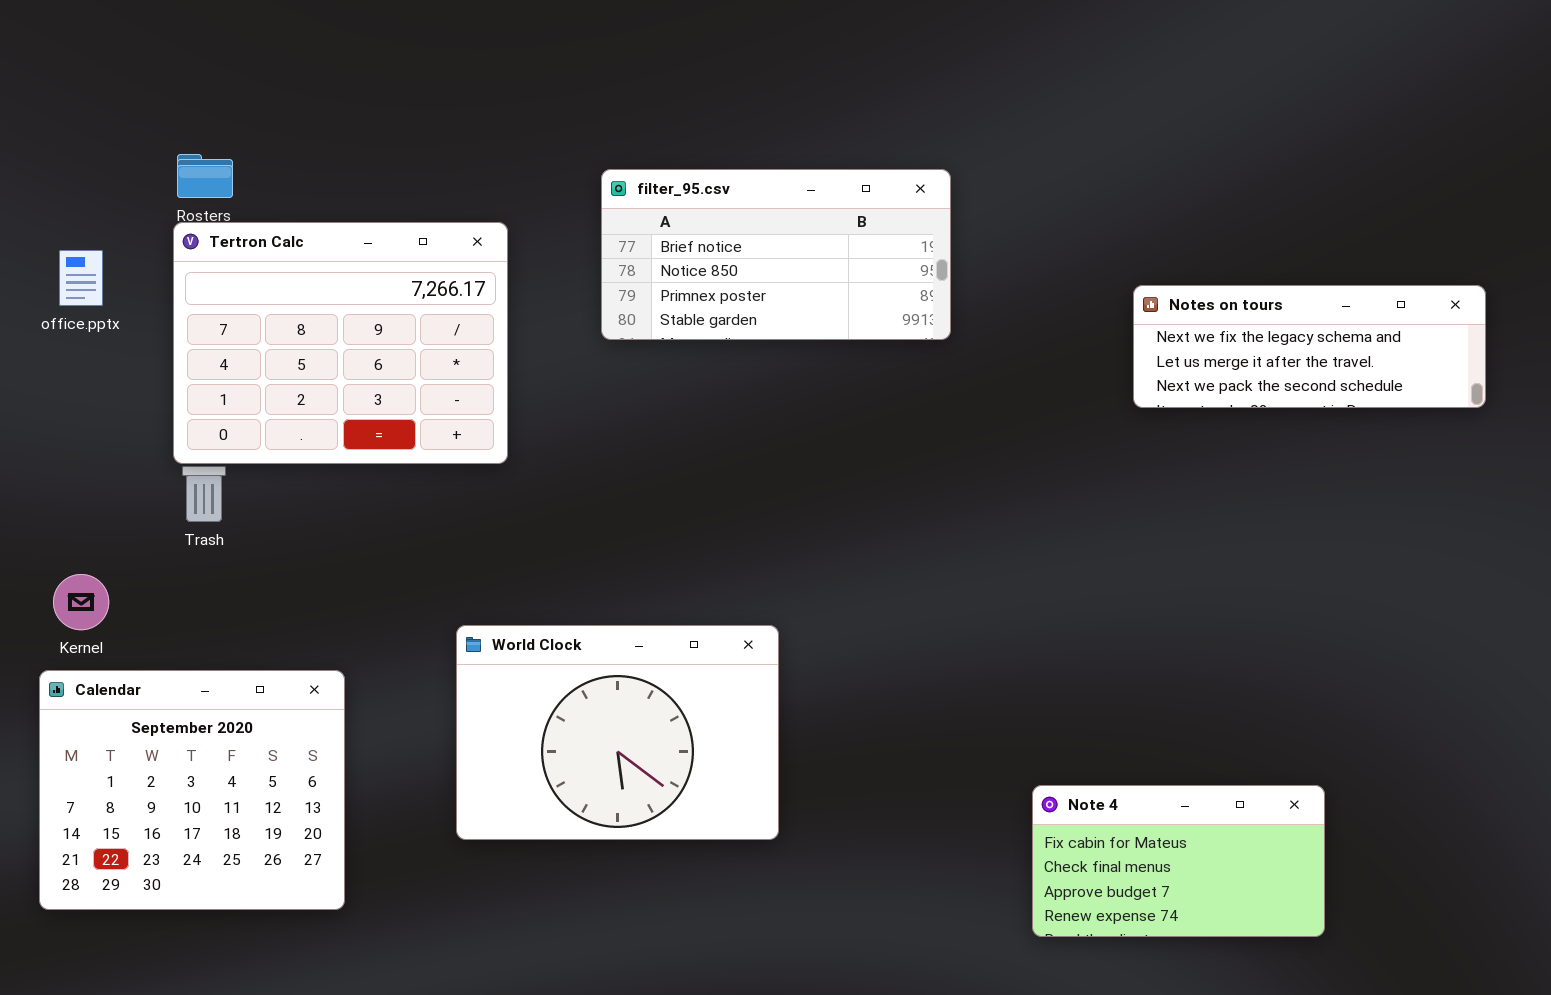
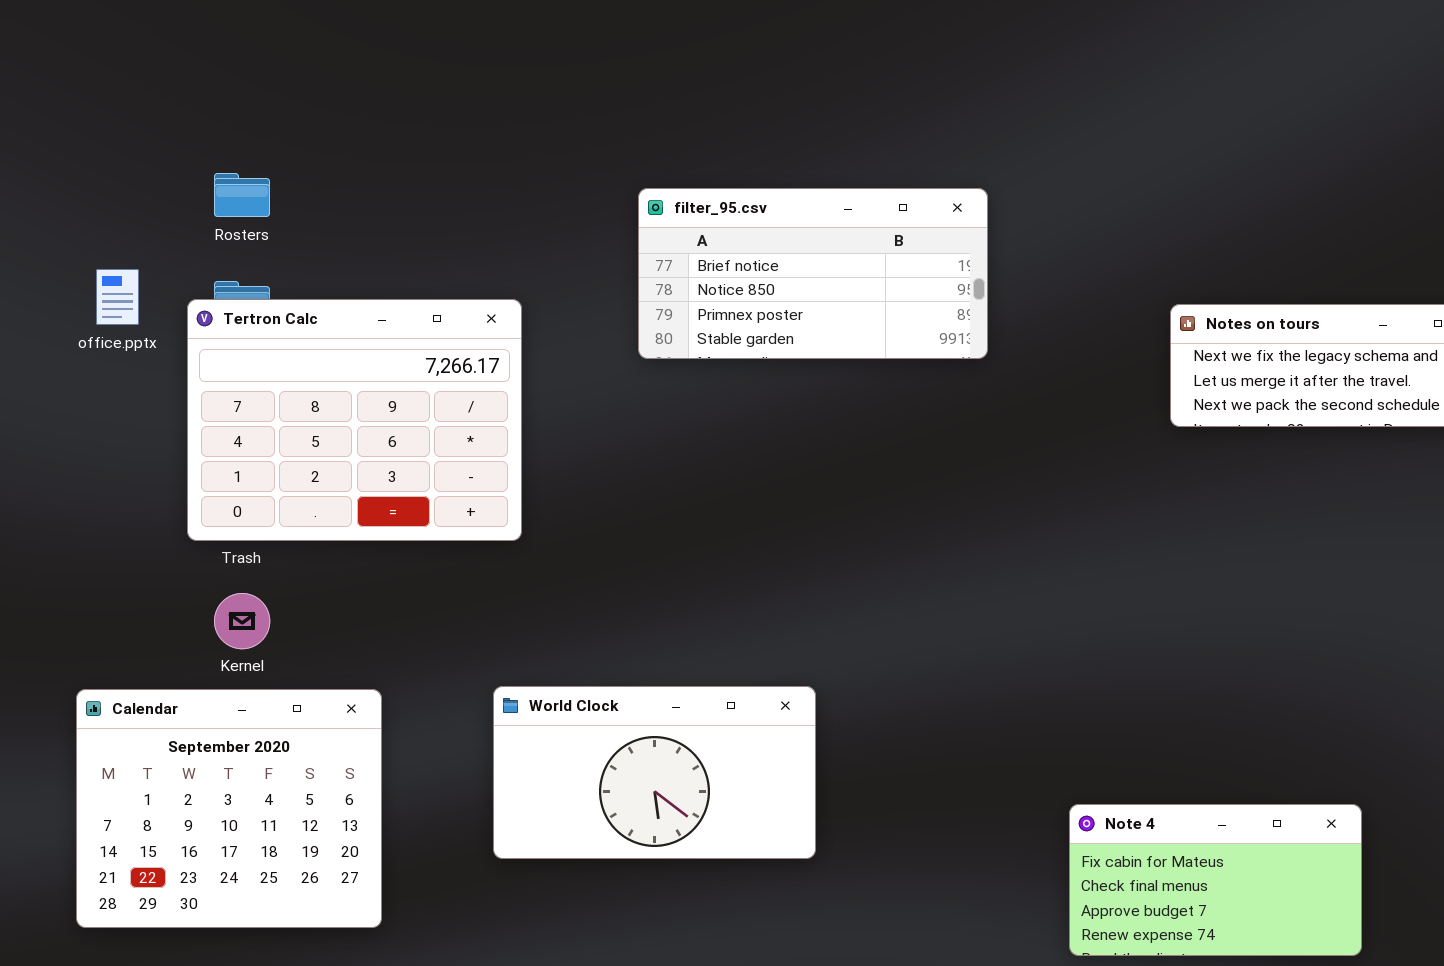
Tertron Calc: [173,222,508,464] -> [187,299,522,541], moved
Kernel: [53,574,109,630] -> [214,593,270,649], moved
World Clock: [456,625,779,840] -> [493,686,816,859], resized

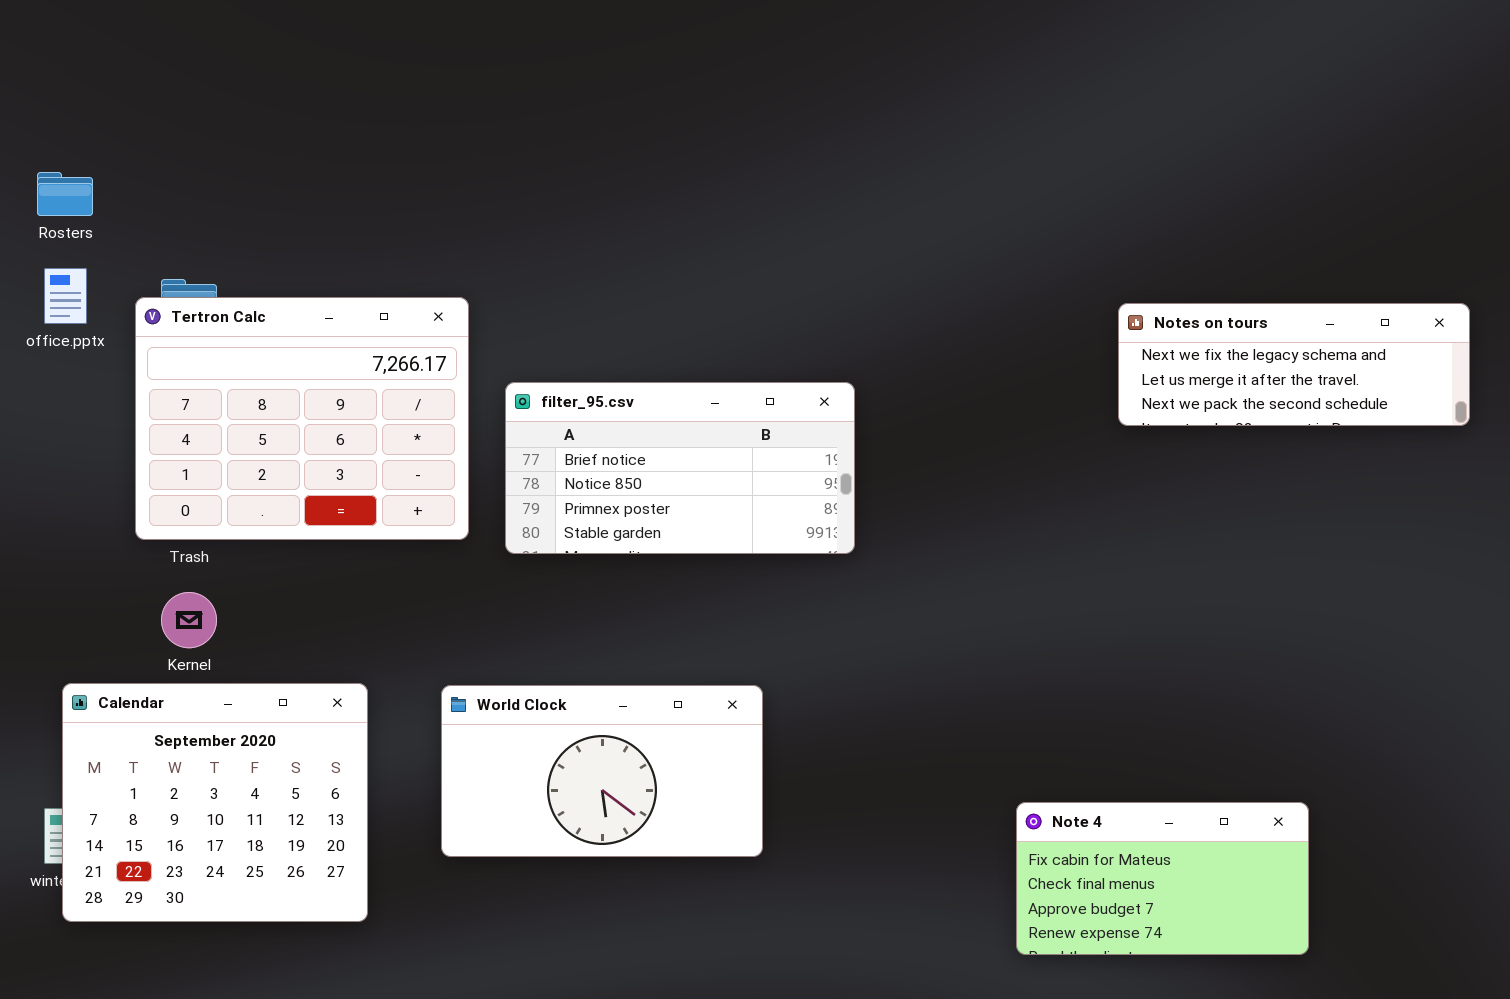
Rosters: [214,173,270,217] -> [37,172,93,216], moved
filter_95.csv: [638,188,988,359] -> [505,382,855,554], moved
Calendar: [76,689,382,928] -> [62,683,368,922], moved

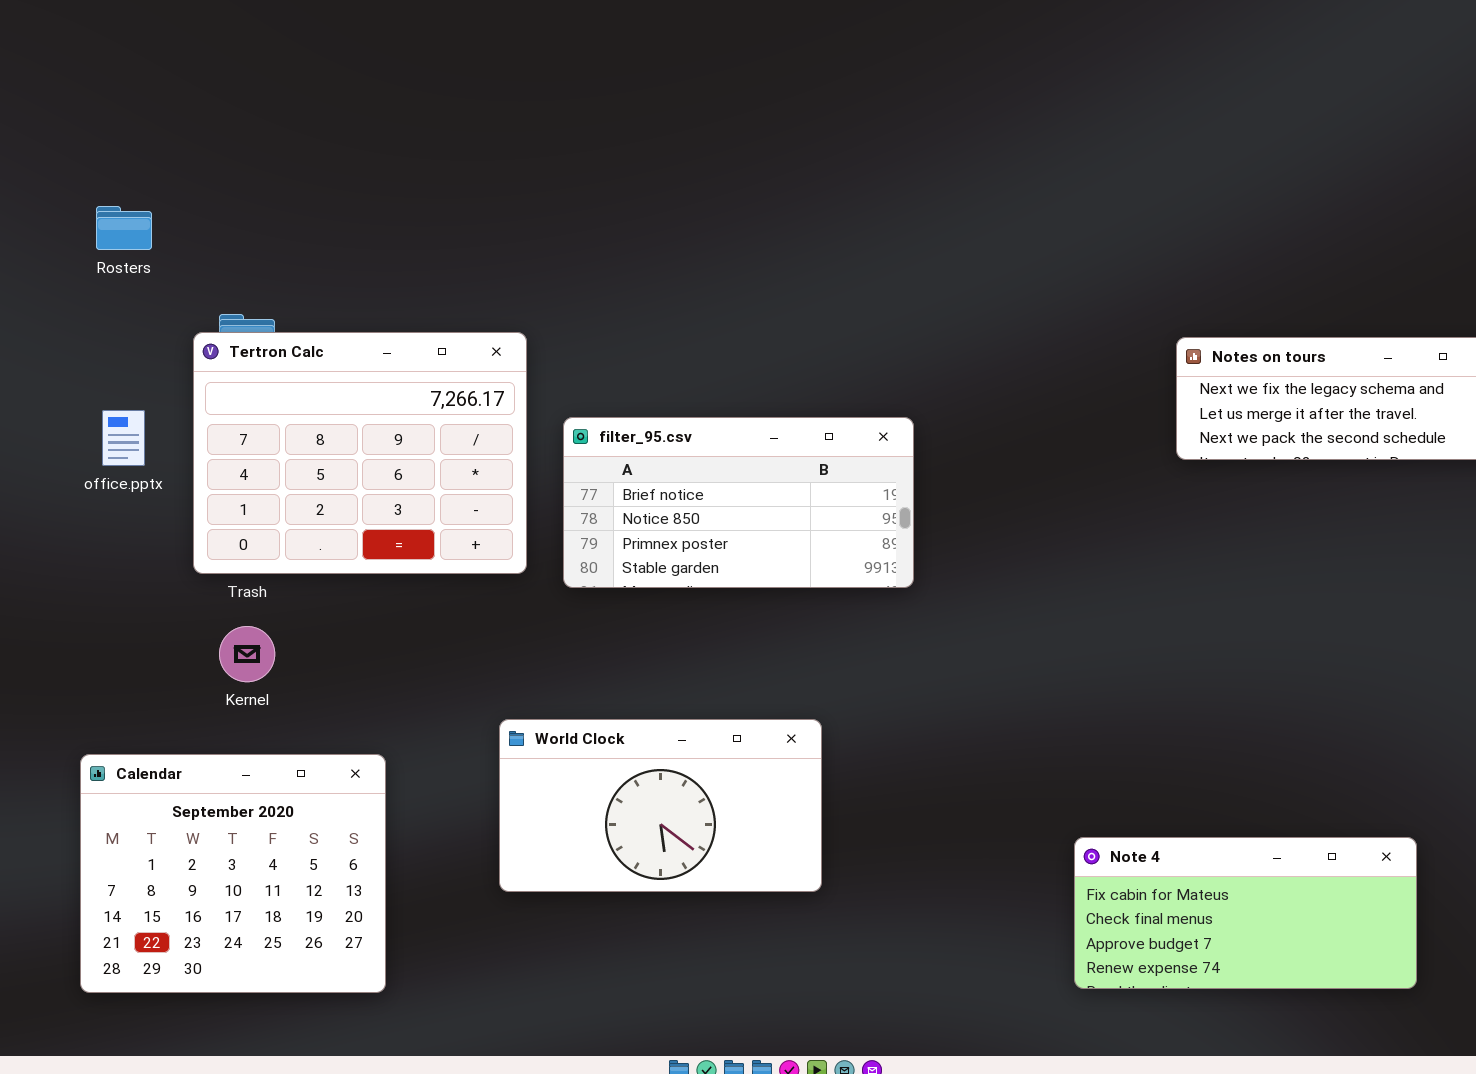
office.pptx: [44,268,87,324] -> [102,410,145,466], moved
Calendar: [62,683,368,922] -> [80,754,386,993], moved
Note 4: [1016,802,1309,955] -> [1074,837,1417,989], resized

